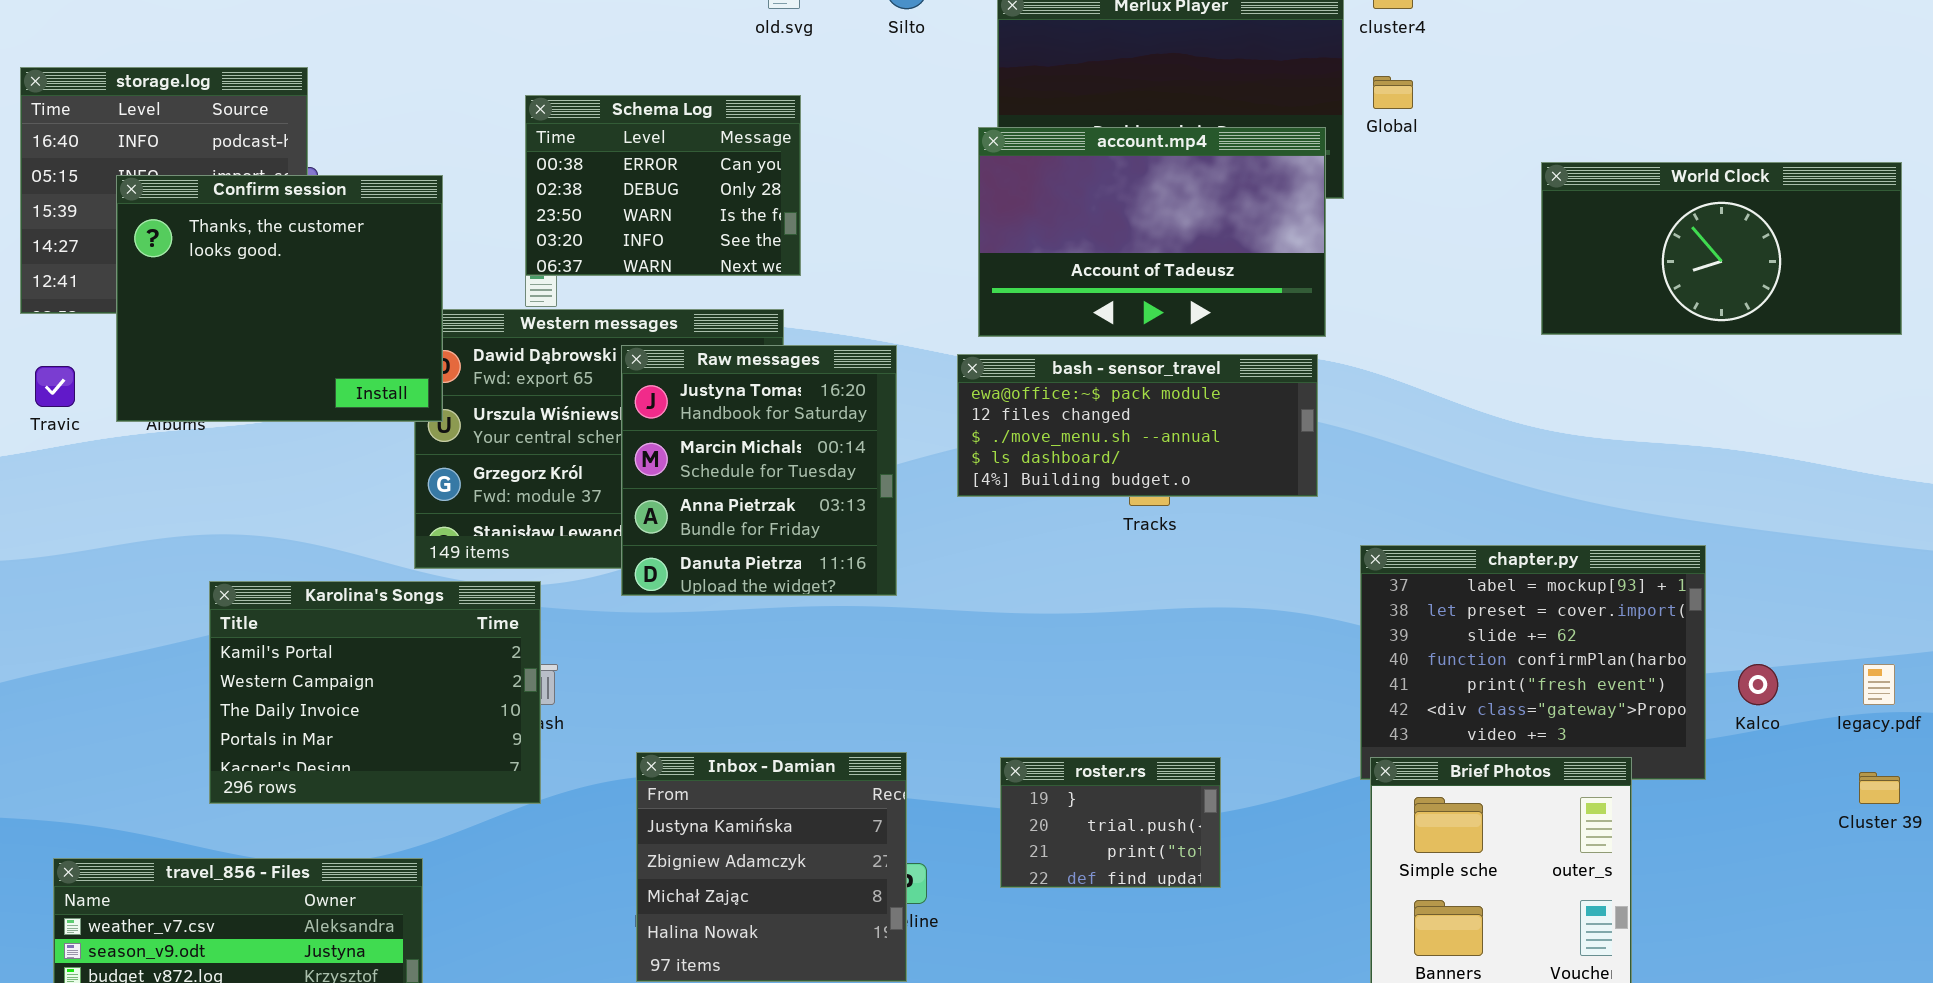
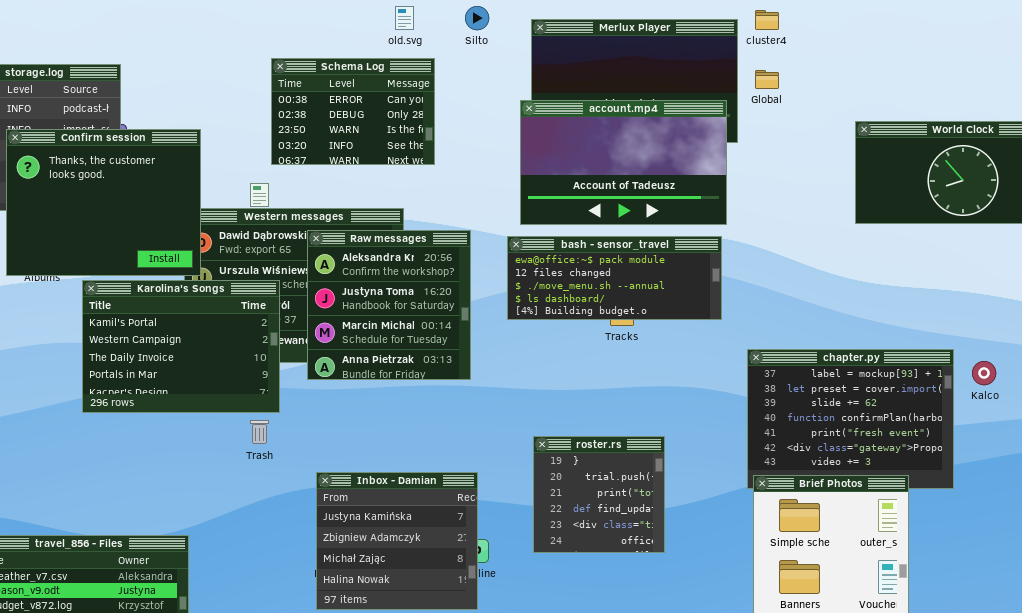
Schema Log: [525,95,801,276] -> [271,58,435,165], moved
Raw messages: [621,345,897,596] -> [307,230,471,380], scrolled up 1 row
Karolina's Songs: [209,581,541,804] -> [82,280,280,413], moved
Kalco: [1738,664,1778,705] -> [972,361,996,385], moved
roster.rs: [1000,757,1221,888] -> [533,436,665,553], resized

